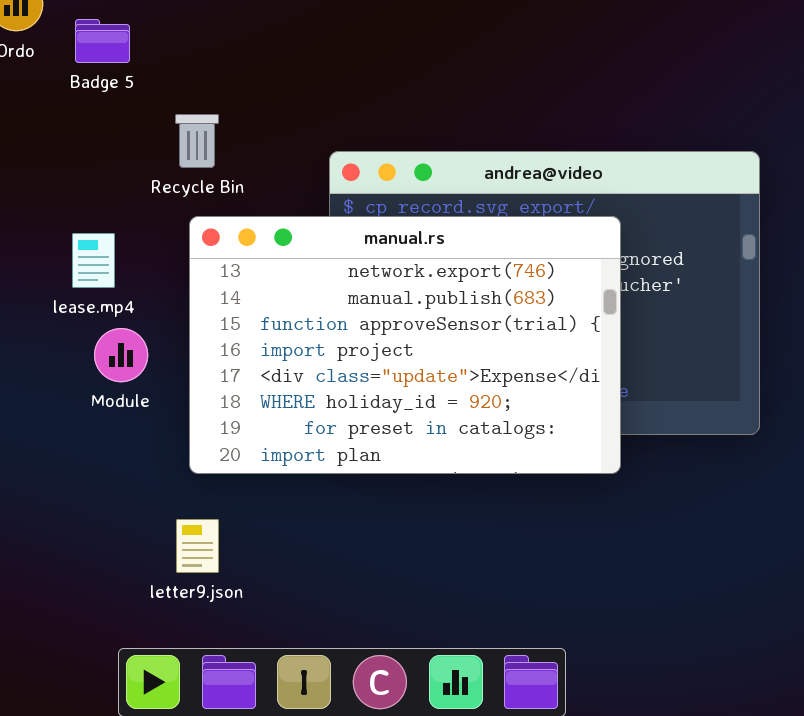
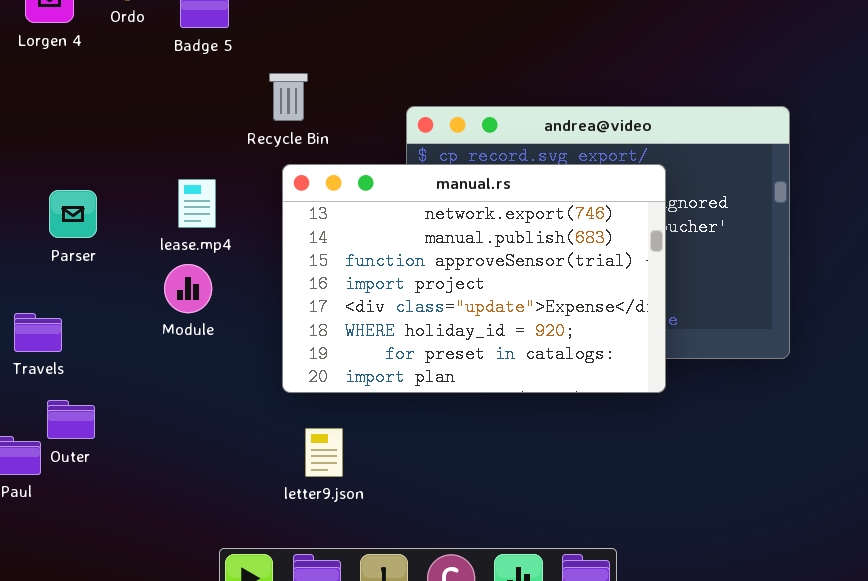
Module: [94,328,148,382] -> [164,264,212,313], moved
letter9.json: [176,519,219,573] -> [305,428,343,477], moved

